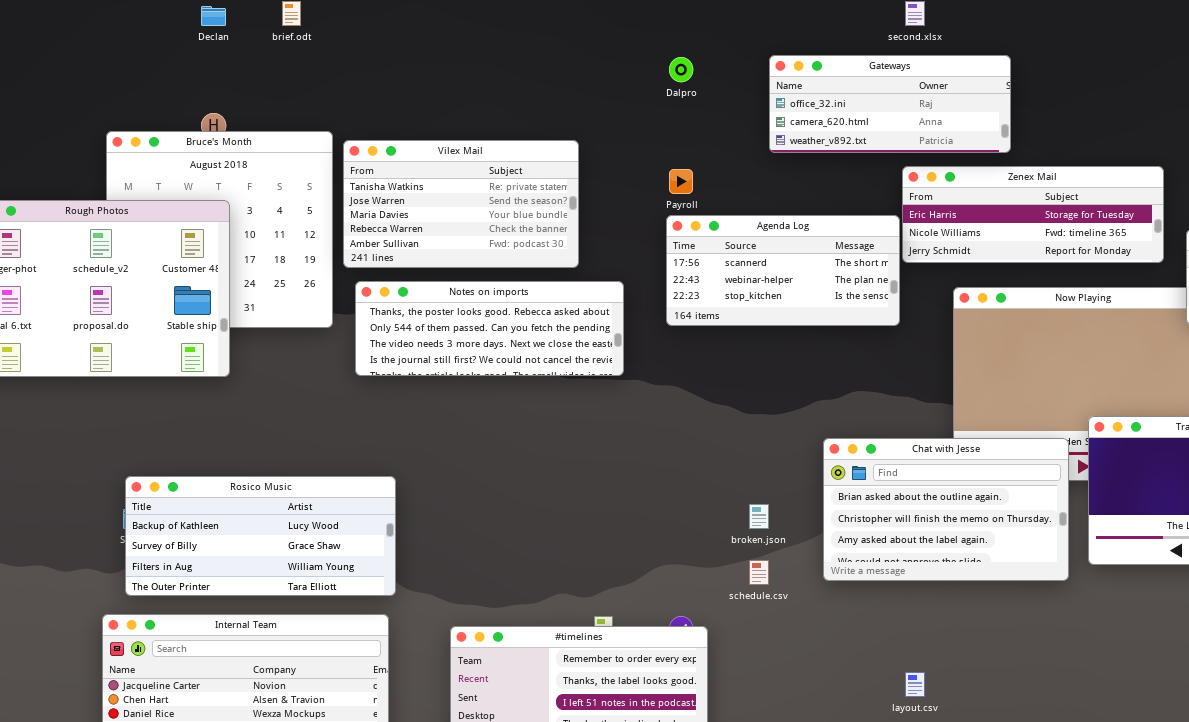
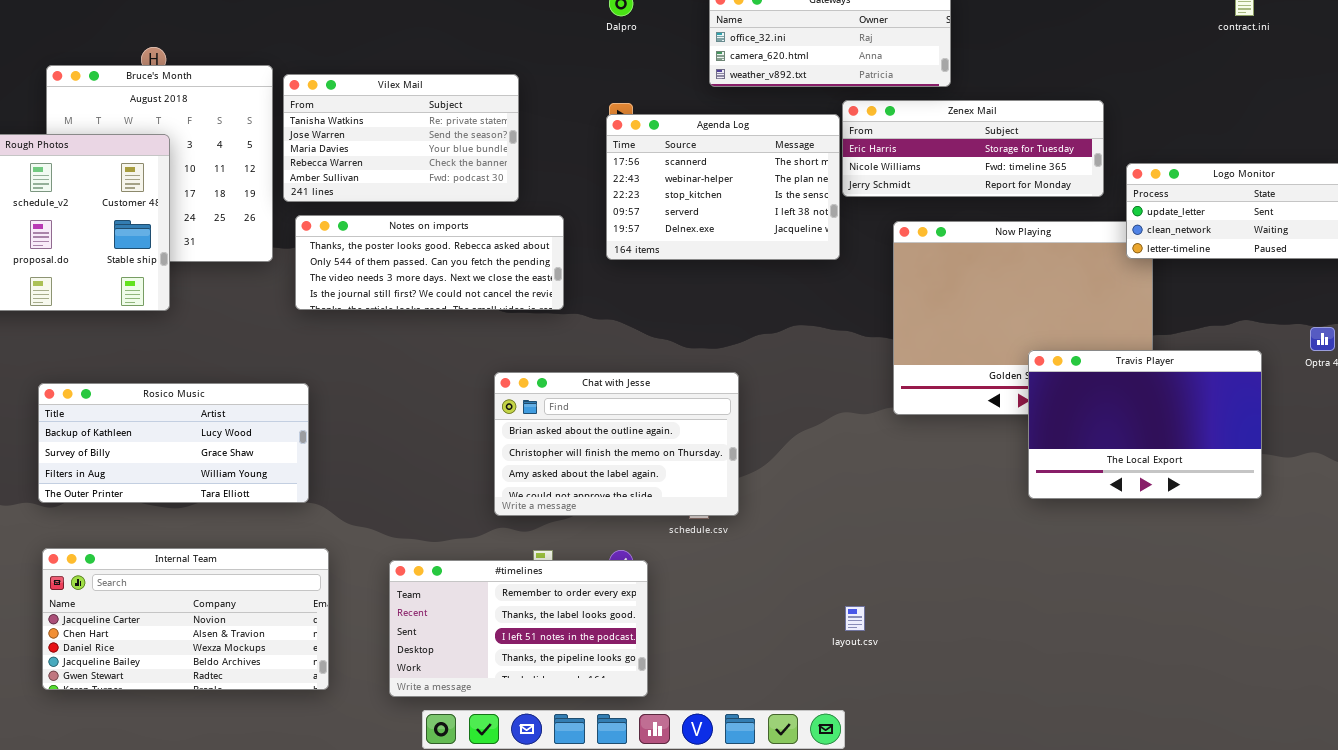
Agenda Log: [666,215,900,326] -> [606,114,840,260], resized
Chat with Jesse: [823,438,1069,581] -> [494,372,739,516], moved
Rosico Music: [125,476,396,596] -> [38,383,309,503], moved

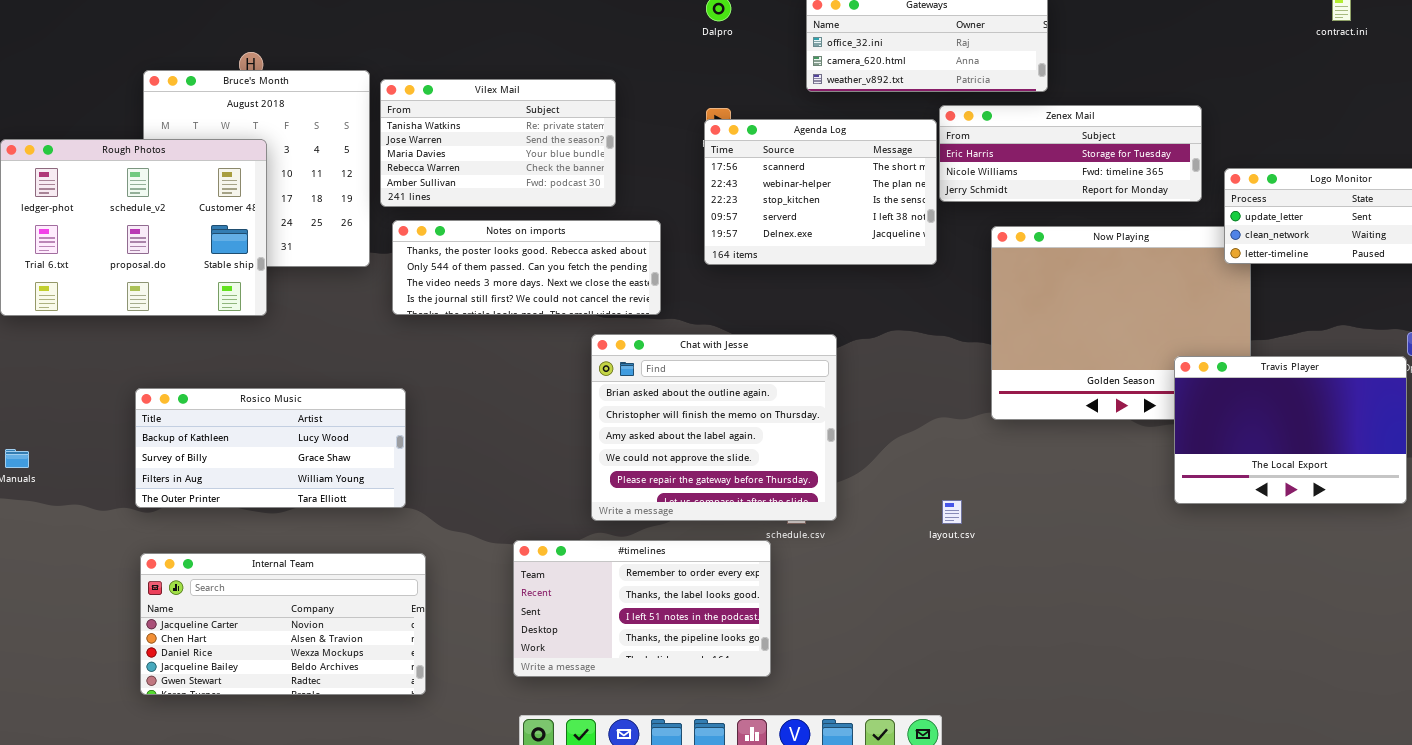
Travis Player: [1028,350,1262,499] -> [1174,356,1407,504], moved
Chat with Jesse: [494,372,739,516] -> [591,334,837,521], resized
#timelines: [389,560,648,697] -> [513,540,771,677], moved
layout.csv: [845,606,865,631] -> [942,500,962,524], moved

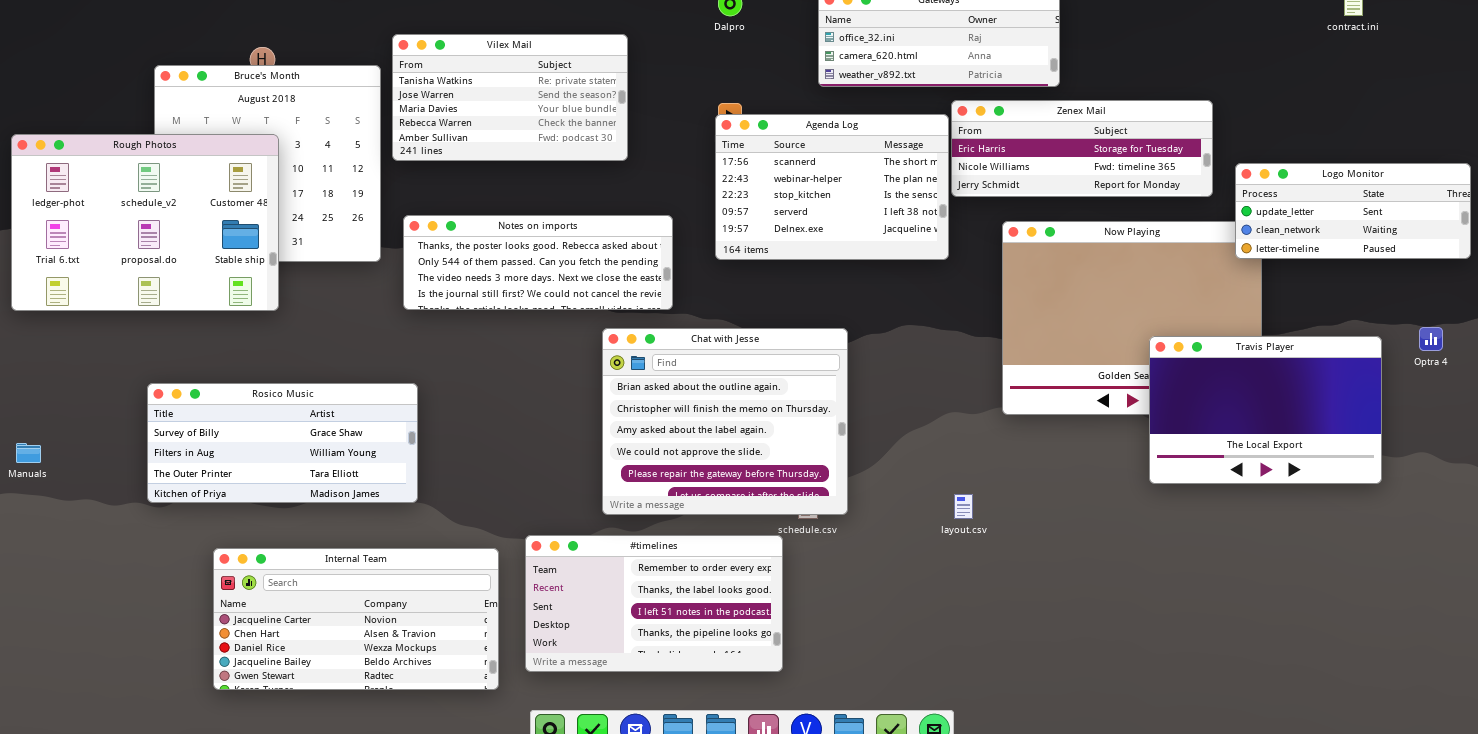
Vilex Mail: [380,79,616,207] -> [392,34,628,161], moved
Travis Player: [1174,356,1407,504] -> [1149,336,1382,484], moved
Rosico Music: [135,388,406,508] -> [147,383,418,503], scrolled down 1 row
Internal Team: [140,553,426,695] -> [213,548,499,690], moved

